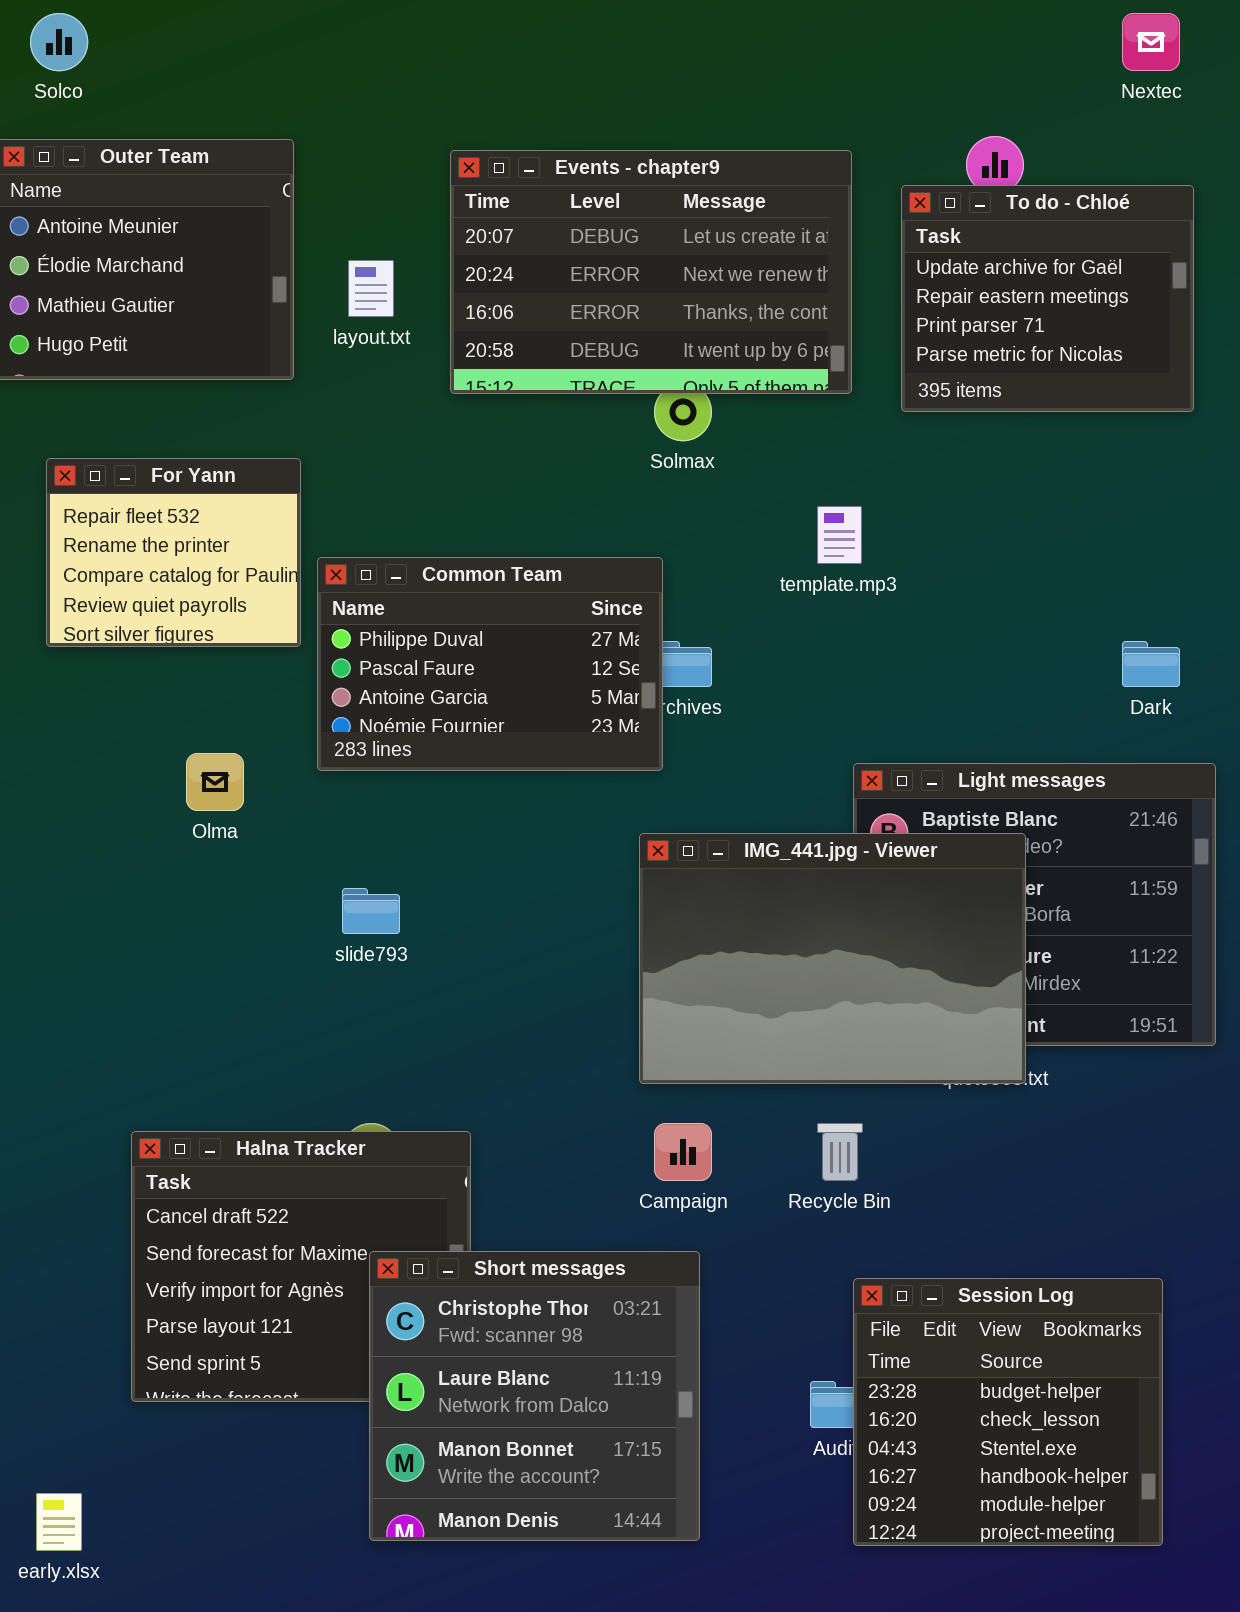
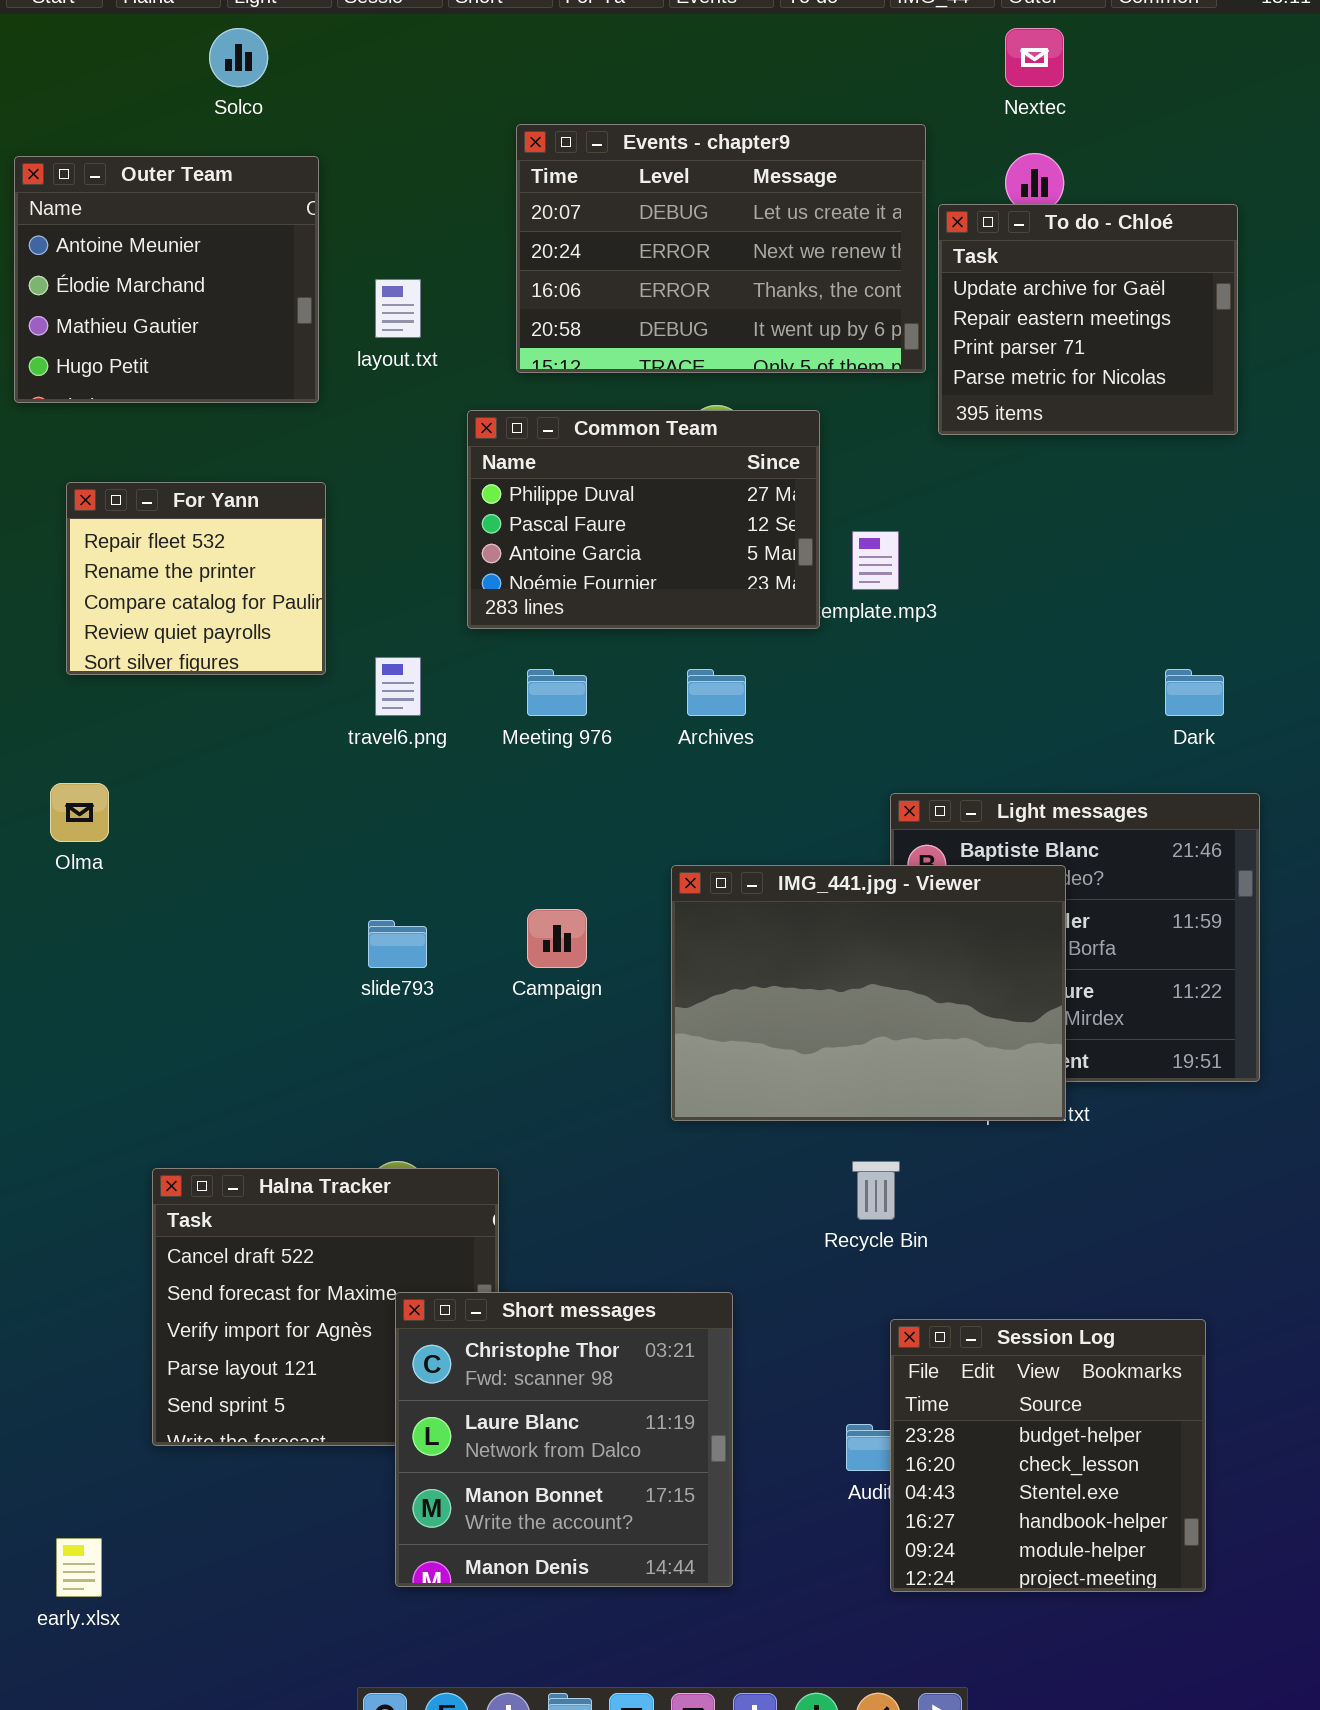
Solco: [30,13,88,71] -> [209,28,268,87], moved
Nextec: [1122,13,1180,71] -> [1005,28,1064,87], moved
Events - chapter9: [450,150,852,394] -> [516,124,926,373], moved
Common Team: [317,557,663,771] -> [467,410,820,629], moved
Olma: [186,753,244,811] -> [50,783,109,842], moved
Campaign: [654,1123,712,1181] -> [527,909,587,968], moved

